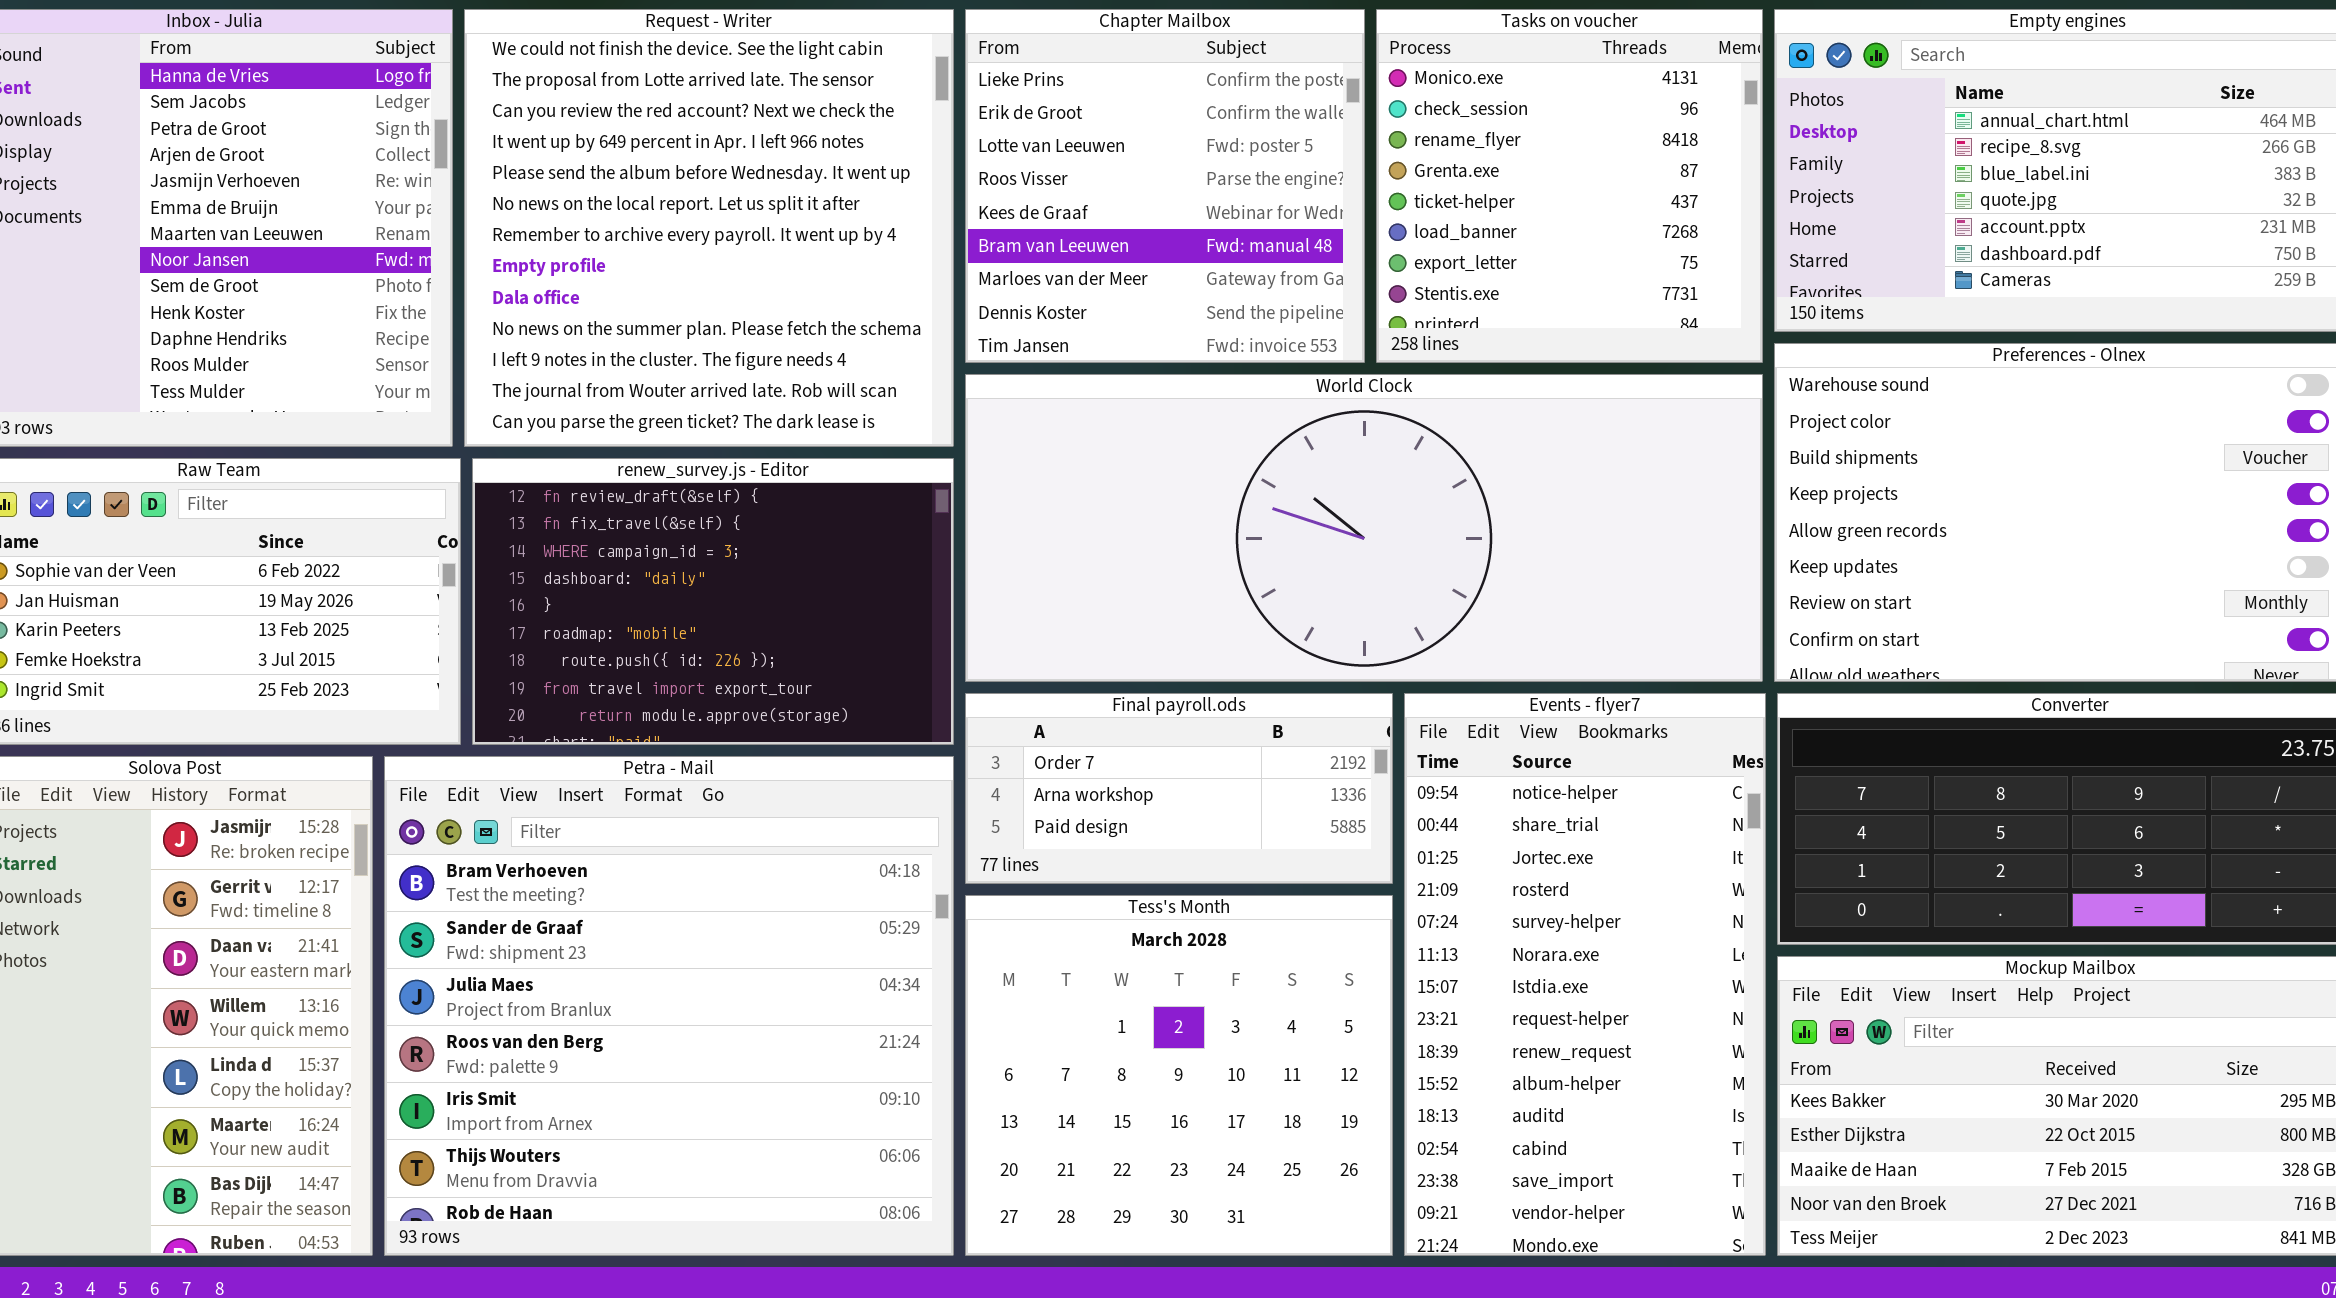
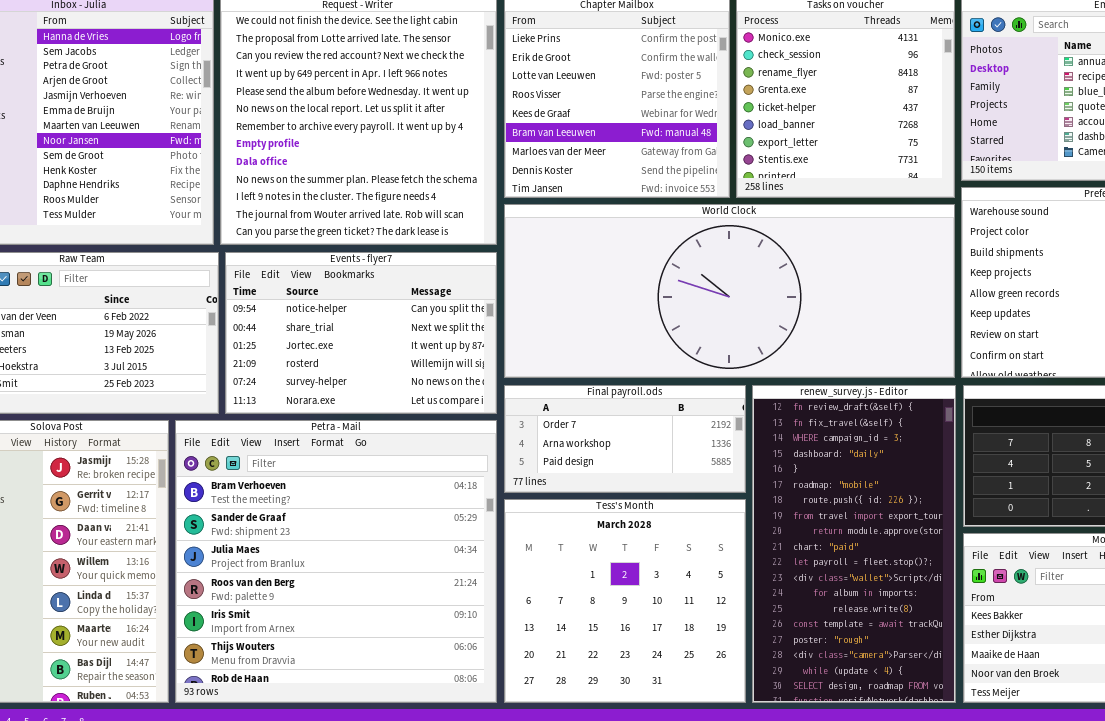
renew_survey.js - Editor: [472,458,954,745] -> [752,385,956,703], moved, resized
Events - flyer7: [1404,693,1766,1256] -> [225,252,497,414], moved, resized

